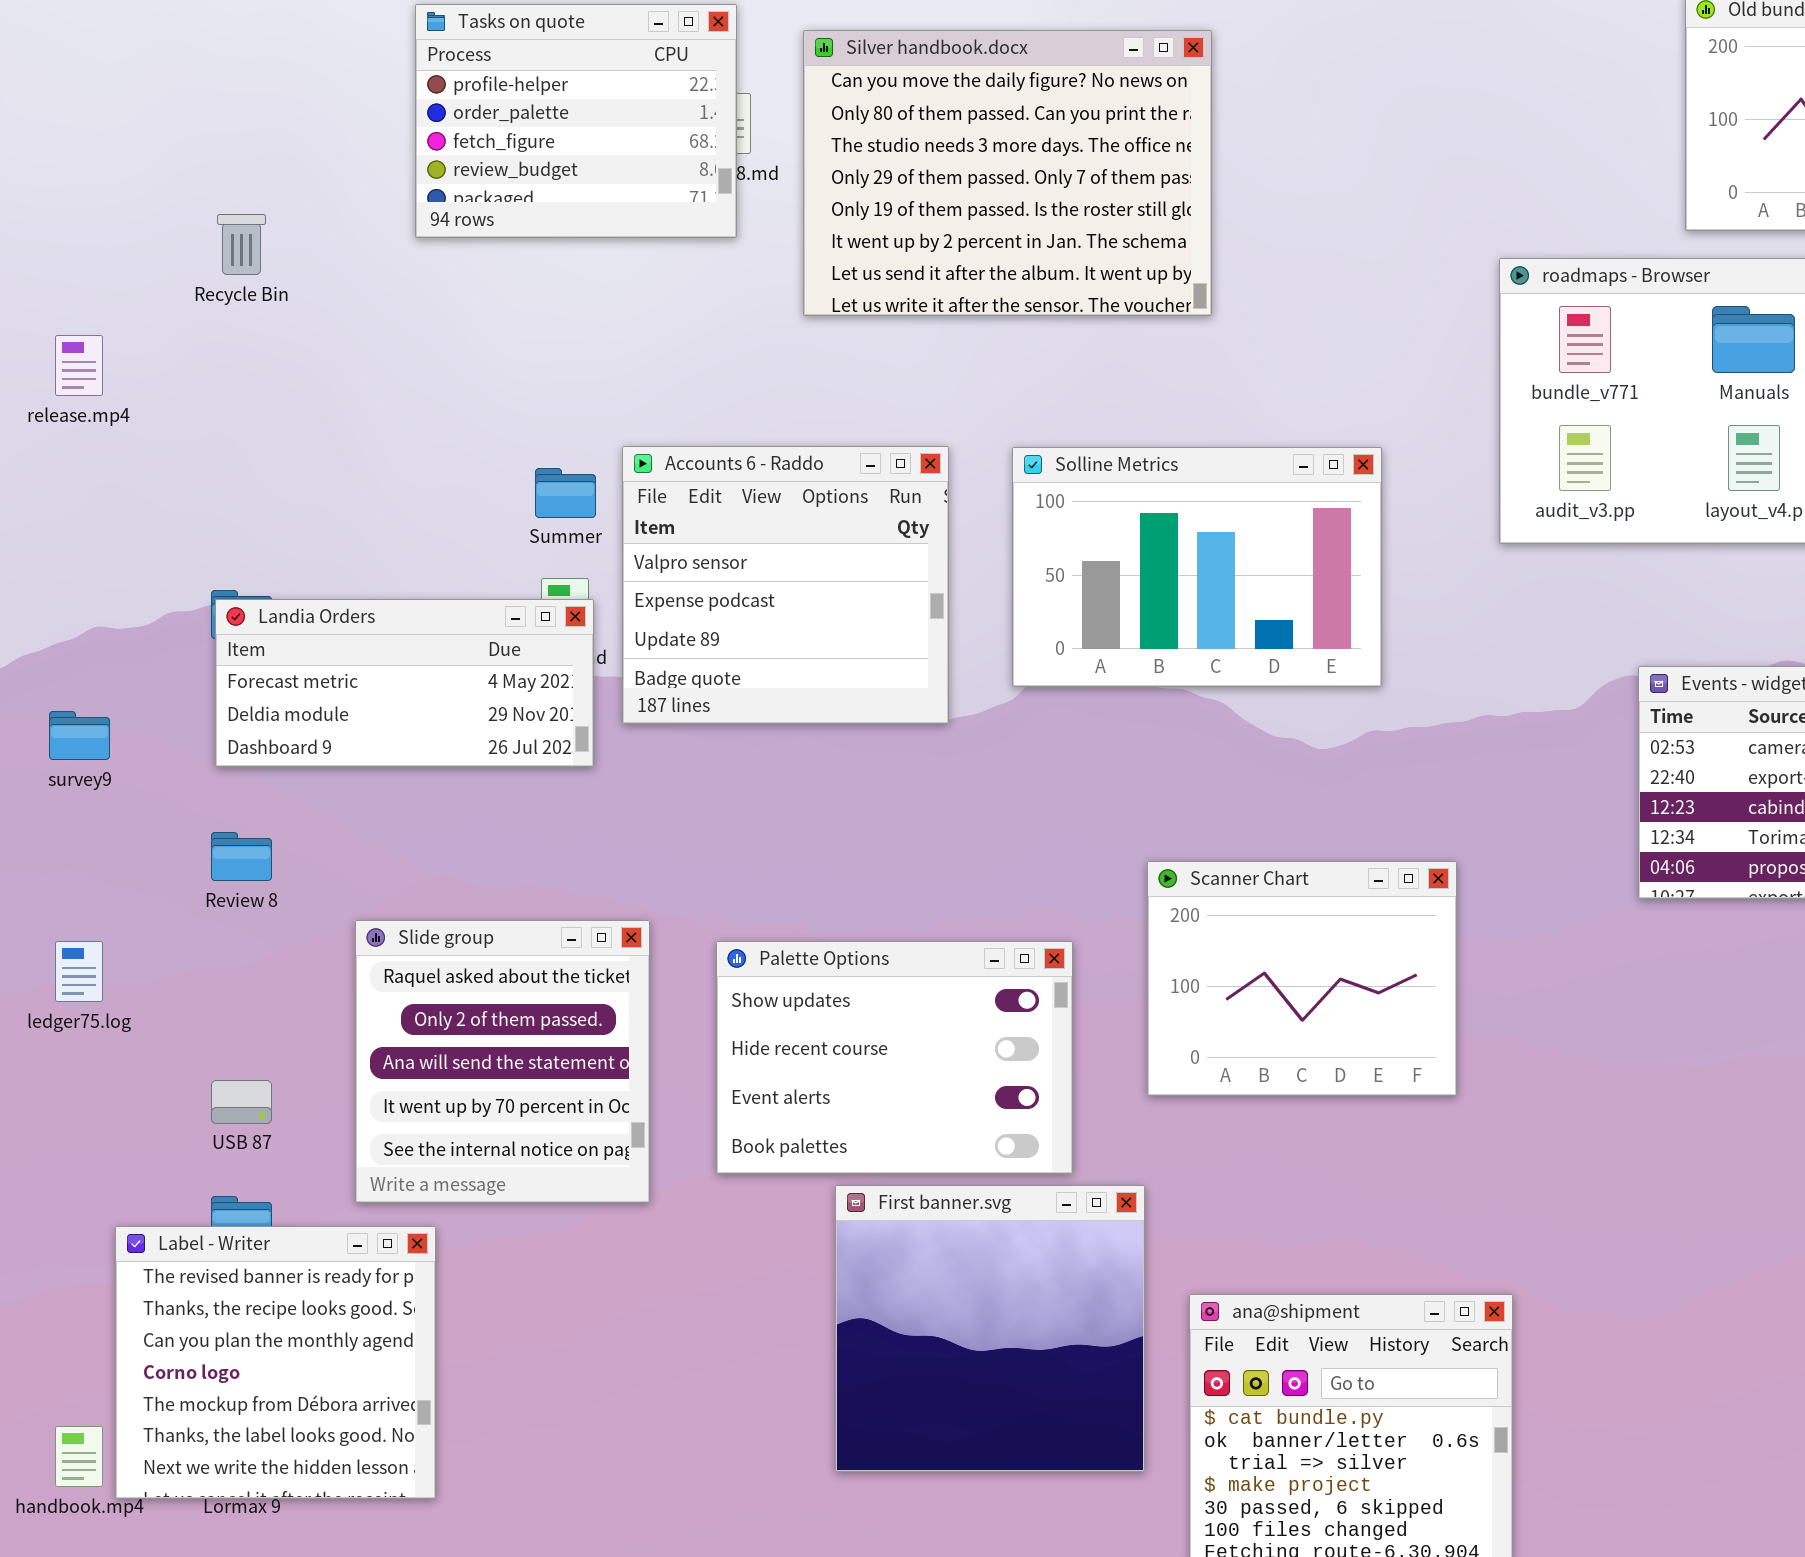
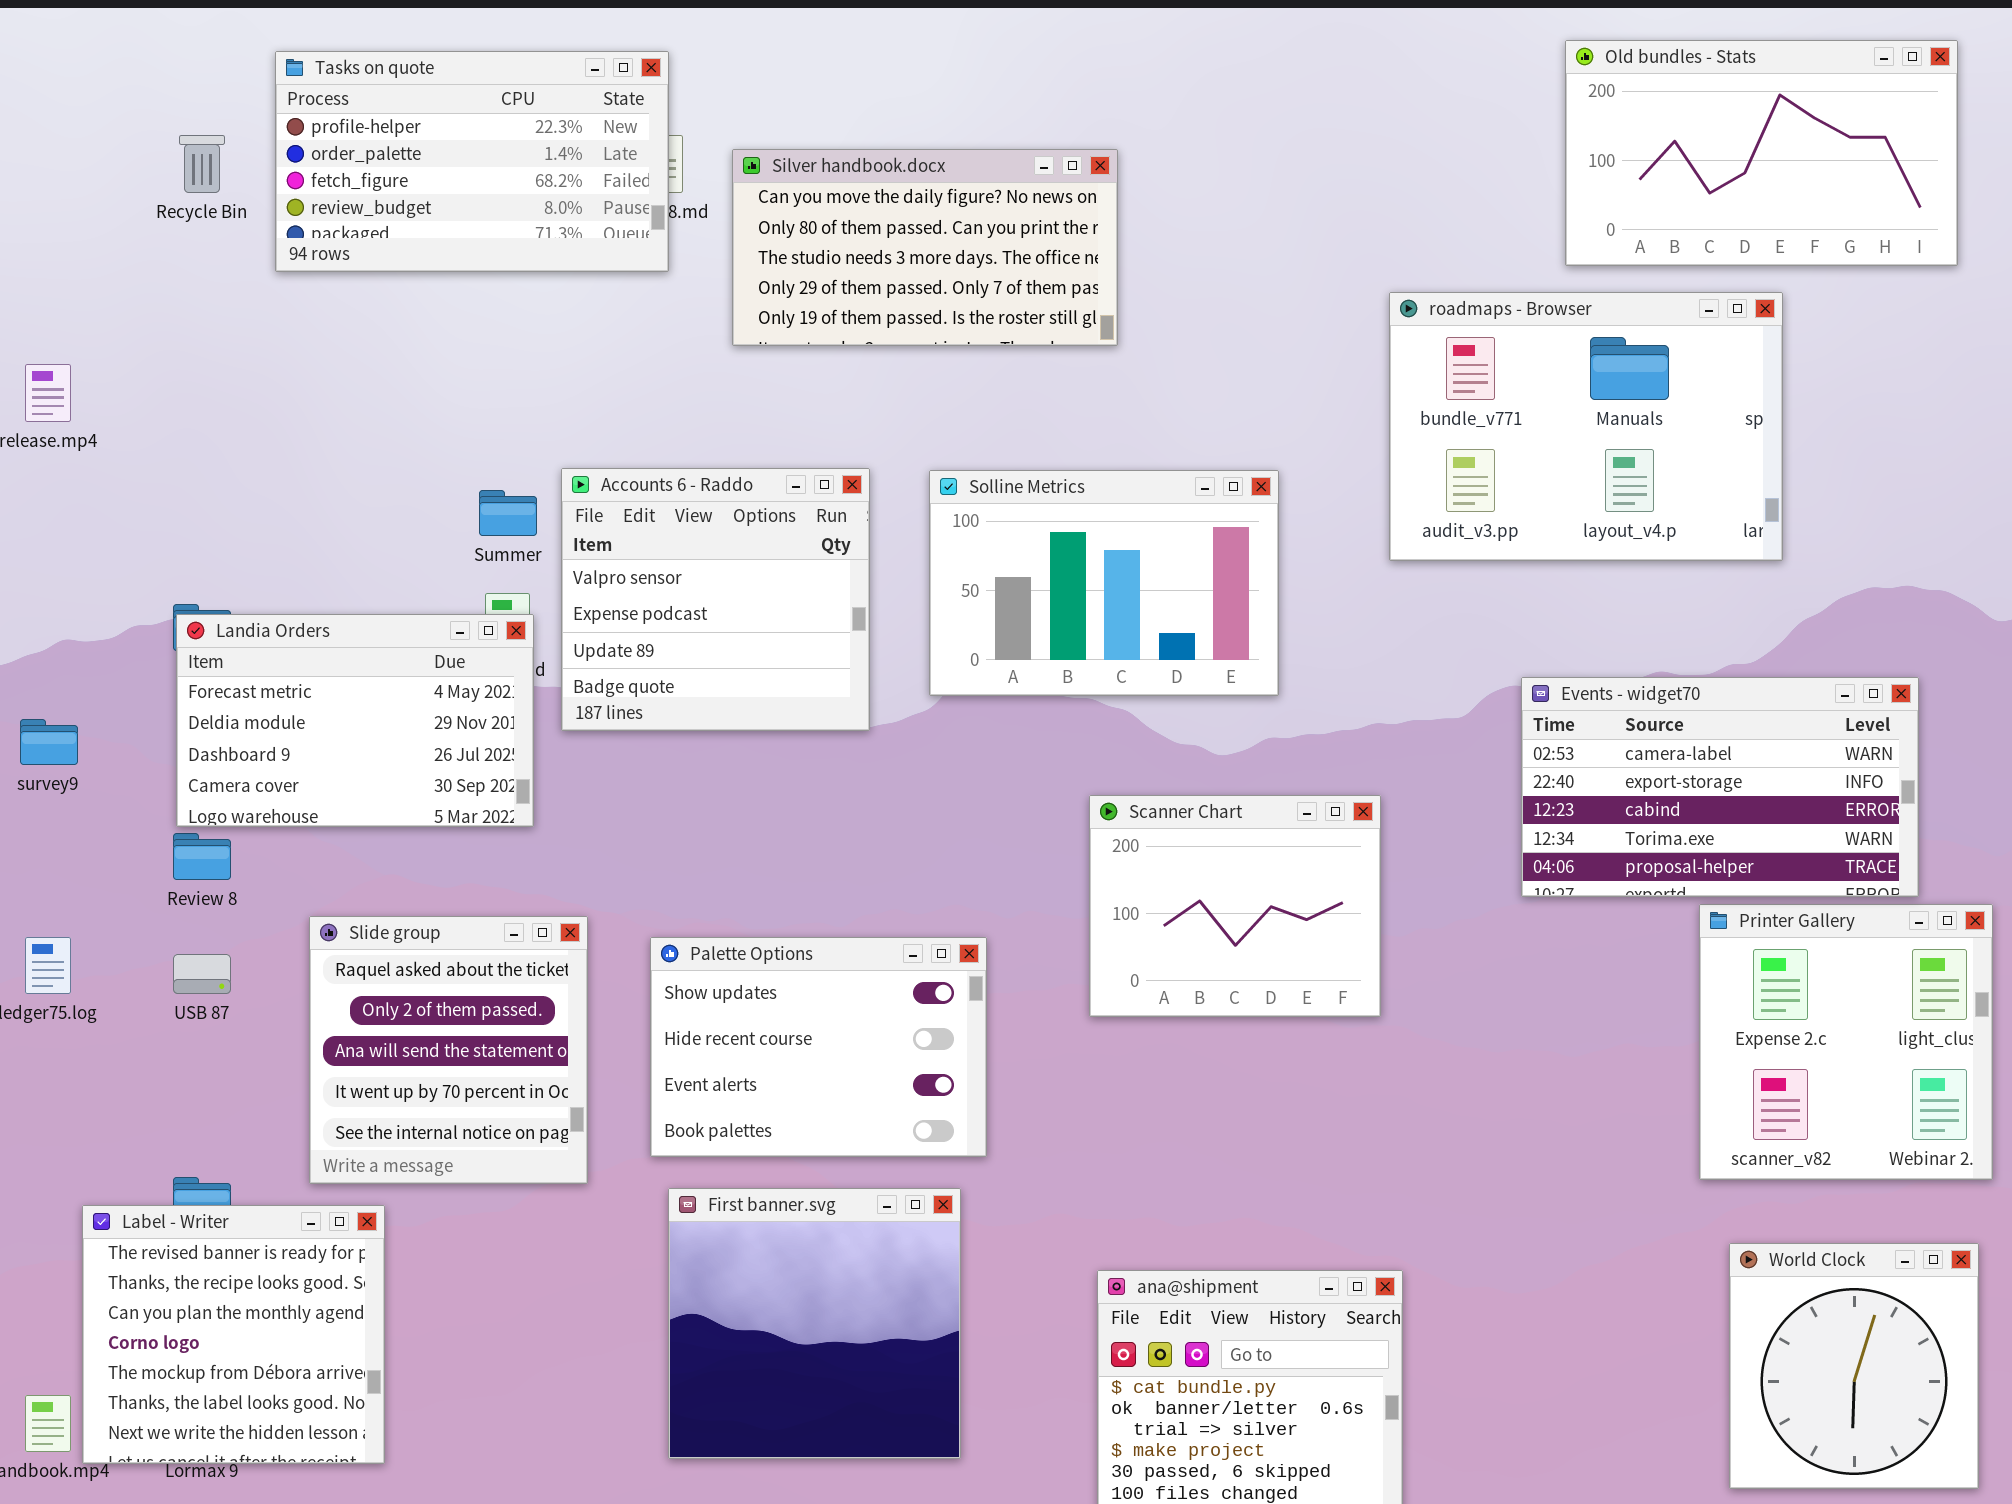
Tasks on quote: [415,4,737,238] -> [275,51,669,272], resized
Silver handbook.docx: [803,30,1212,316] -> [732,149,1118,346], resized
Recycle Bin: [217,214,266,275] -> [179,135,225,193], moved
Landia Orders: [215,599,594,767] -> [176,614,534,827], resized
Scanner Chart: [1147,861,1457,1096] -> [1089,795,1381,1017], moved
USB 87: [211,1080,272,1124] -> [173,954,231,994], moved
First banner.svg: [835,1185,1145,1472] -> [668,1188,961,1459], moved

